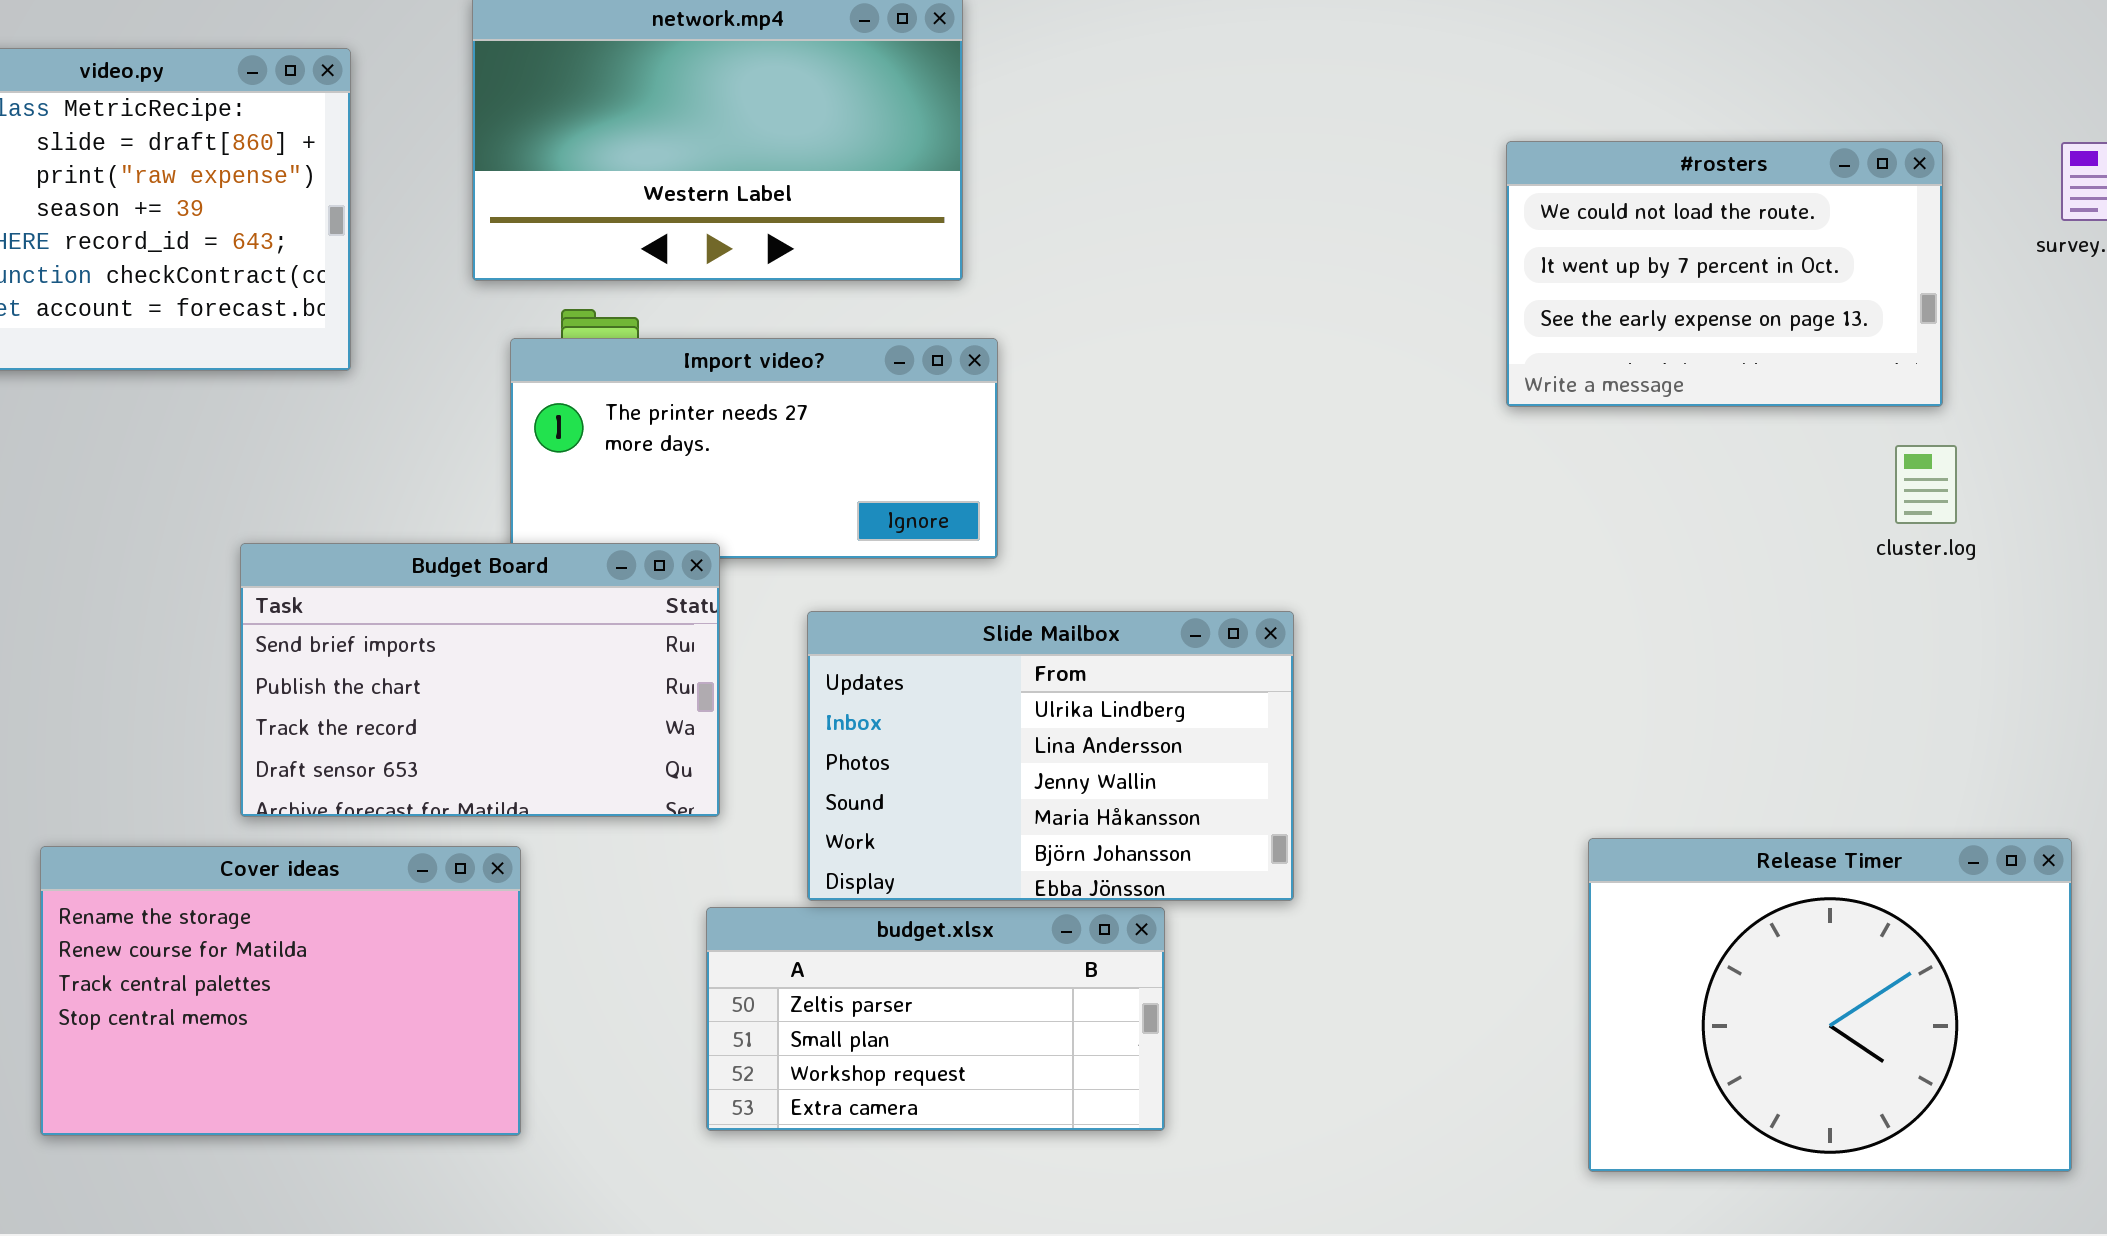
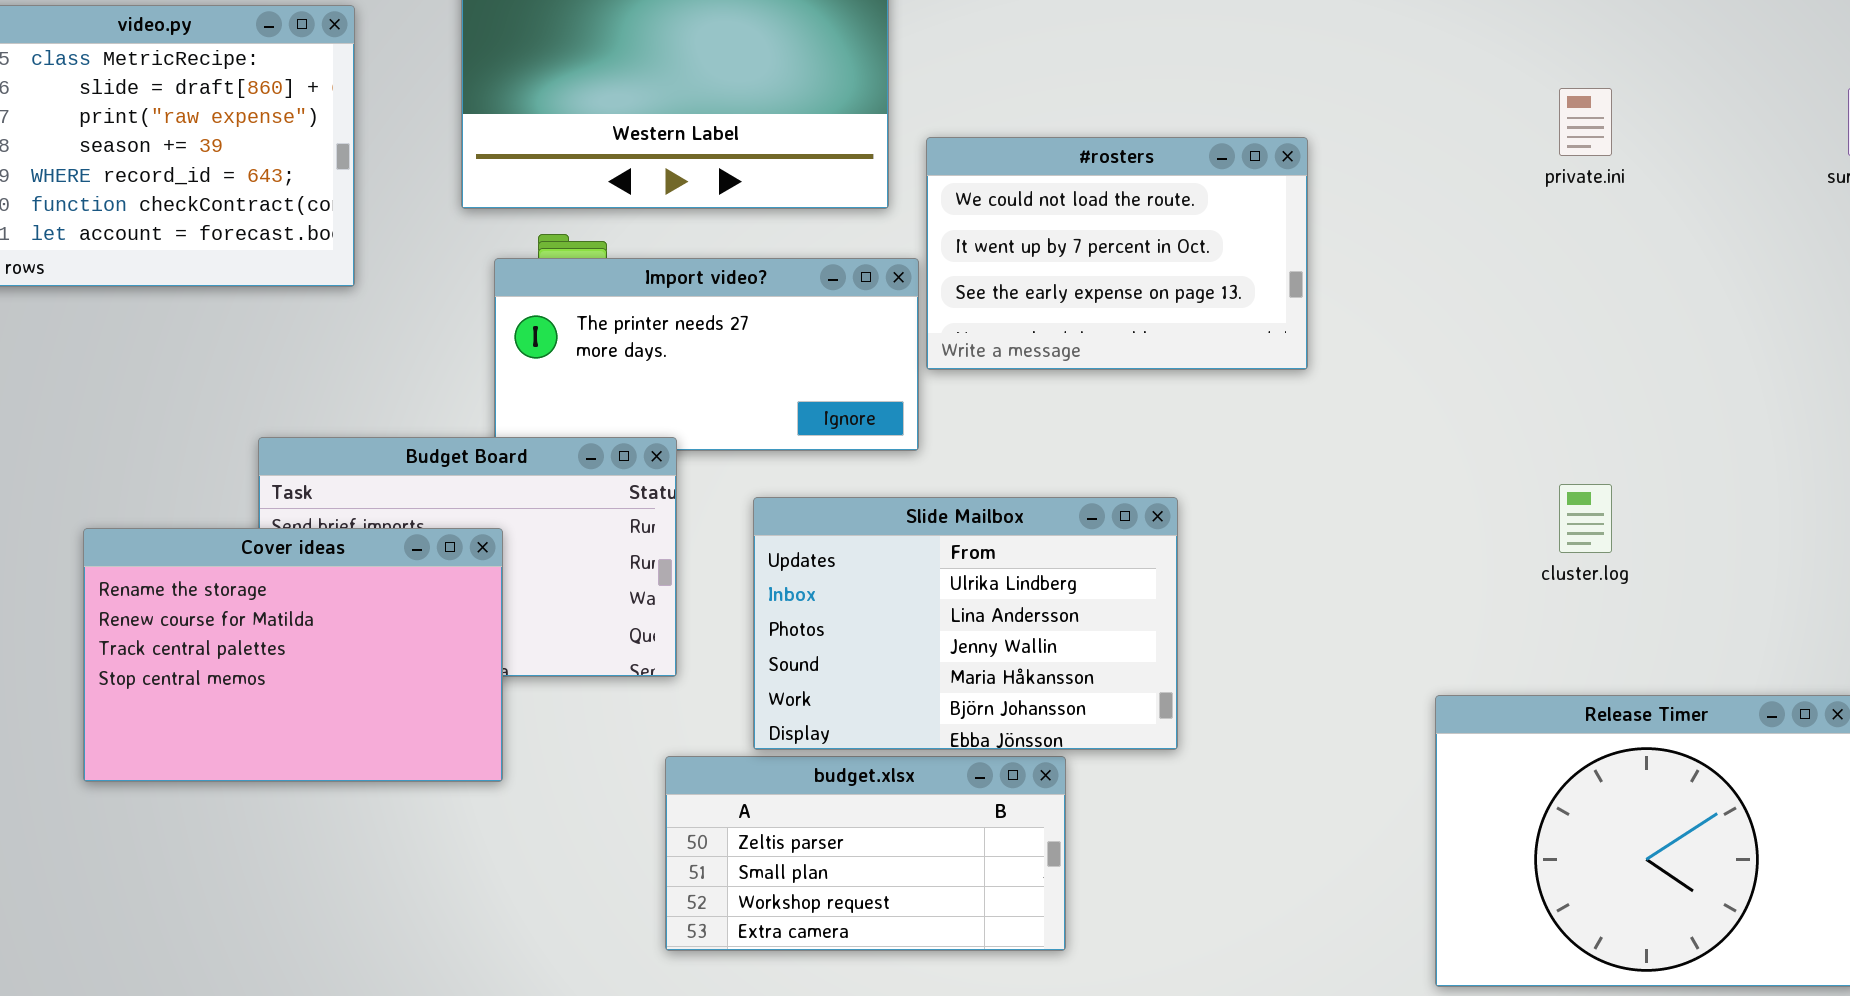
#rosters: [1506,141,1943,407] -> [926,137,1308,370], moved
cluster.log: [1895,445,1957,524] -> [1559,484,1612,553], moved
Cover ideas: [40,846,521,1136] -> [83,528,503,782], moved

